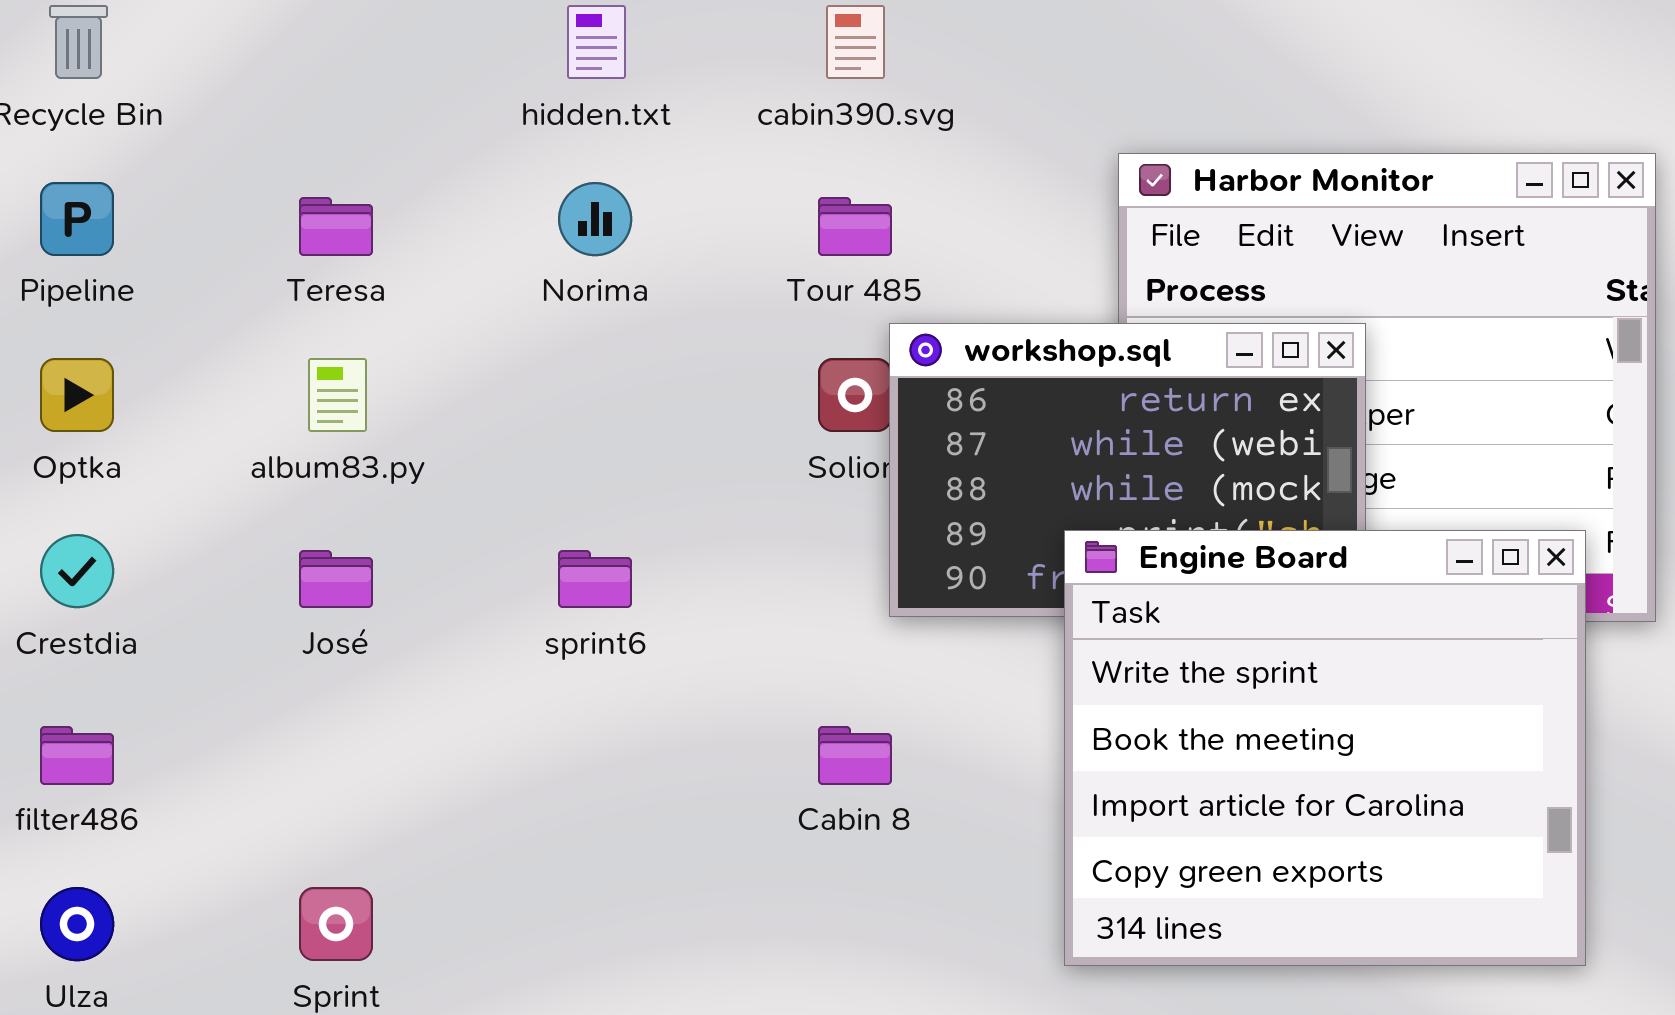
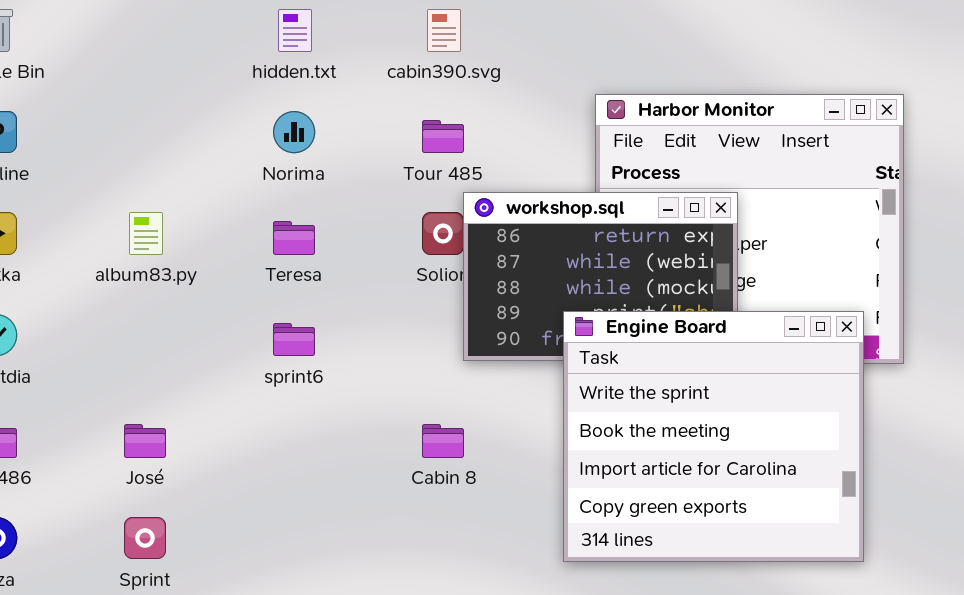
Teresa: [299,197,373,256] -> [273,221,315,255], moved
José: [299,550,373,608] -> [124,424,166,458], moved

